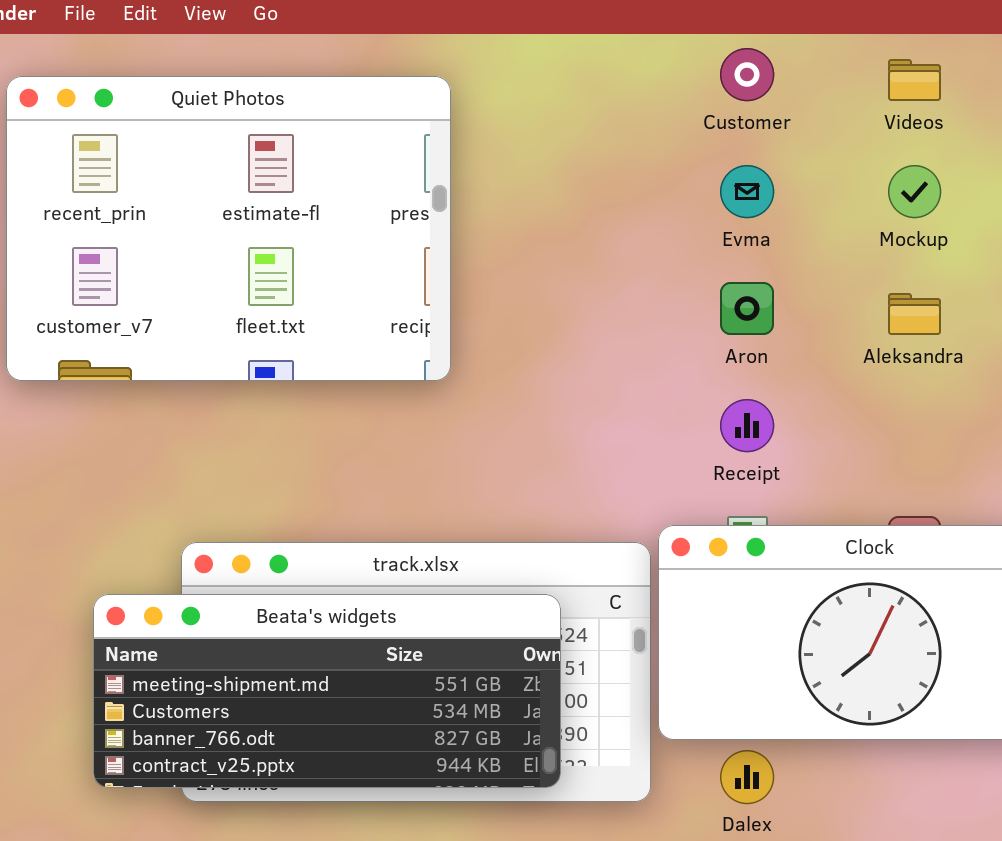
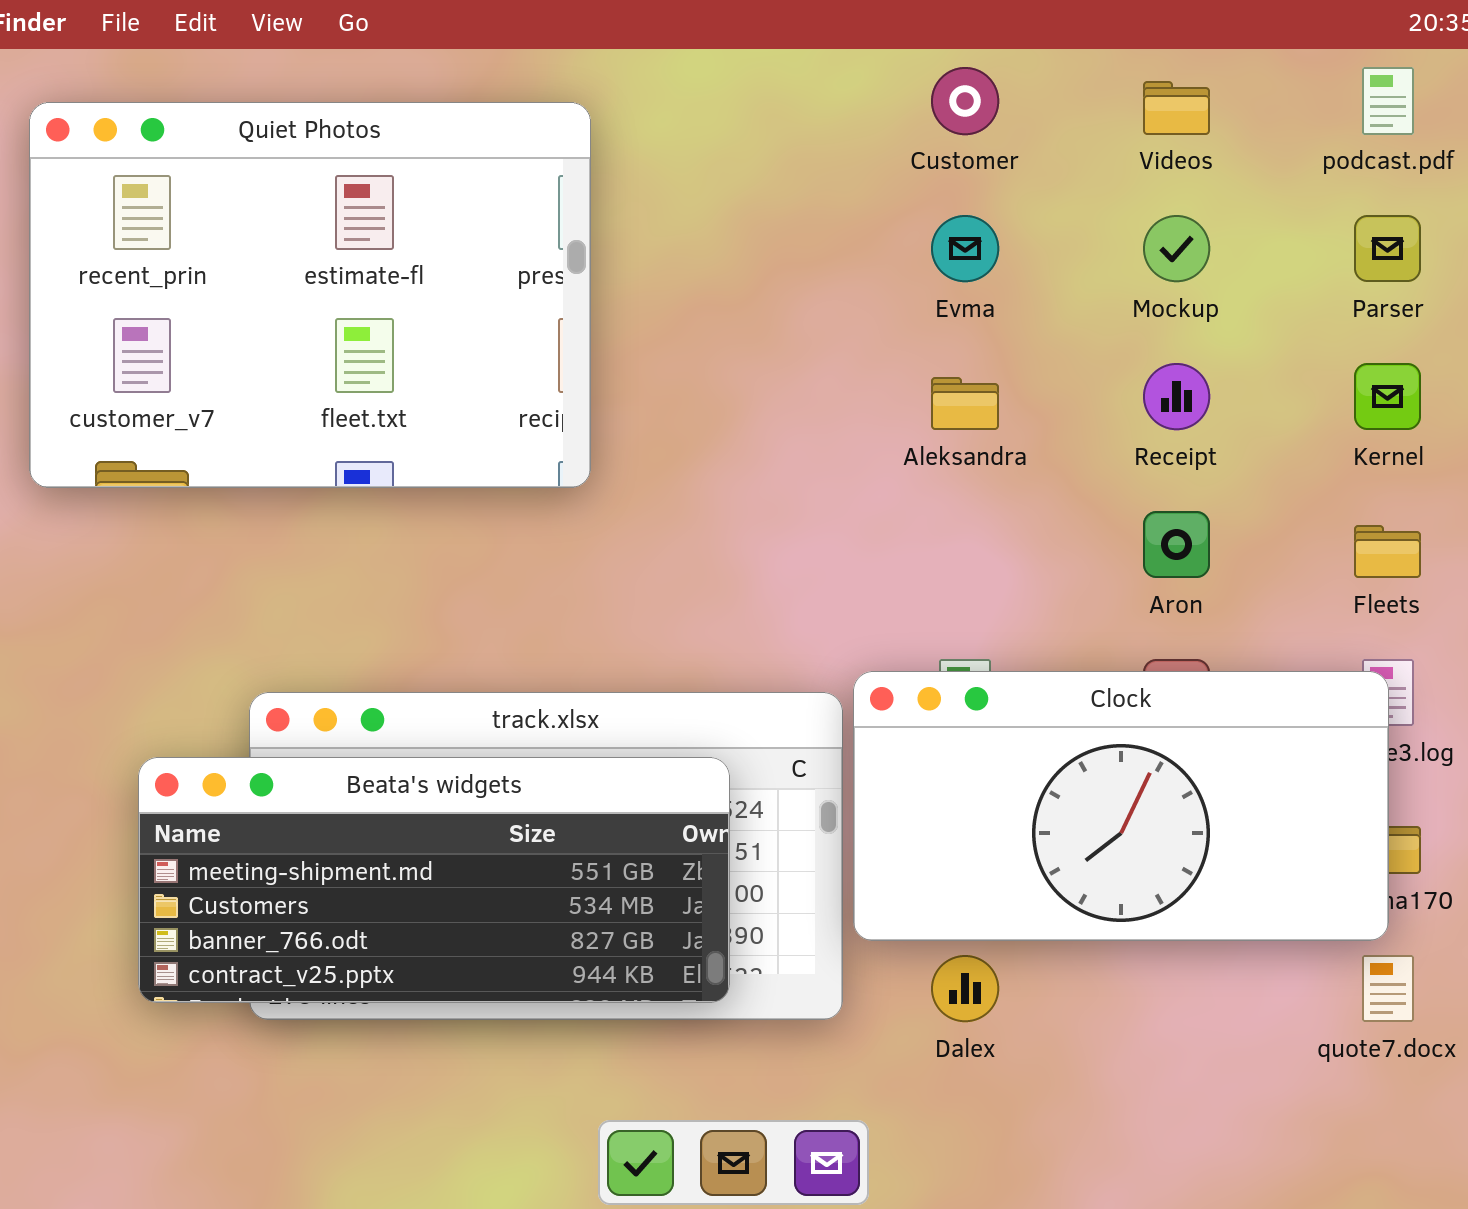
Aron: [720,282,774,335] -> [1143,511,1210,578], moved
Aleksandra: [888,293,941,335] -> [931,377,999,430], moved
Receipt: [720,399,774,452] -> [1143,363,1210,430], moved

